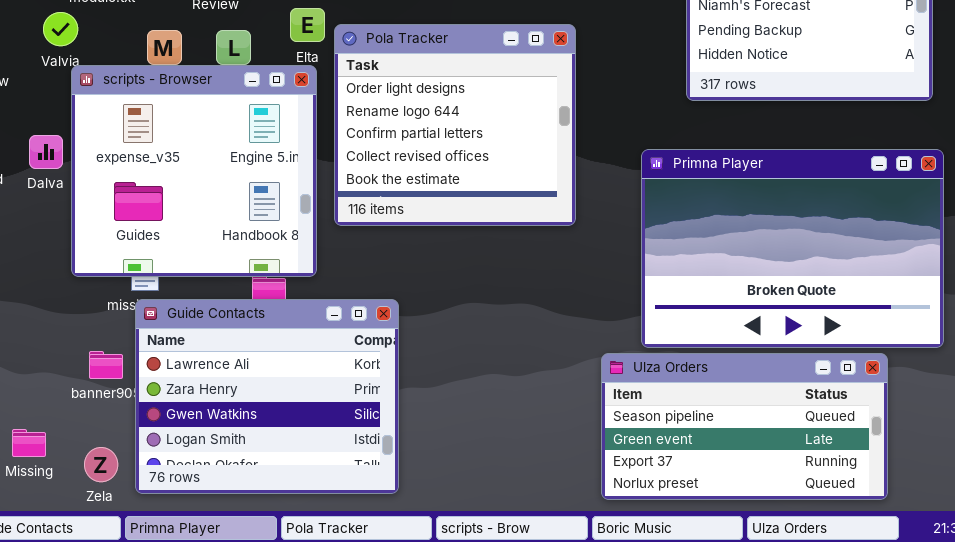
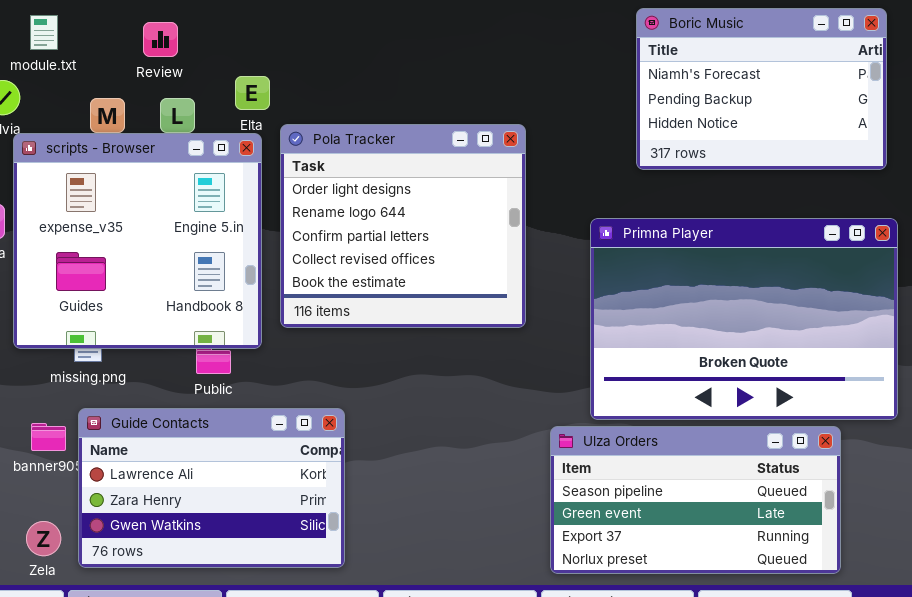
Pola Tracker: [334,24,576,226] -> [280,124,526,328], moved
Guide Contacts: [135,299,399,494] -> [78,408,345,568], resized

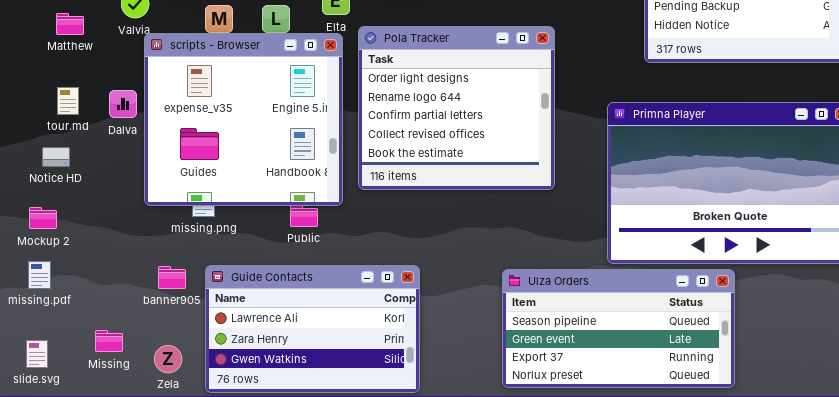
Guide Contacts: [78,408,345,568] -> [205,265,420,393], moved
Ulza Orders: [550,426,841,574] -> [502,269,735,388], moved

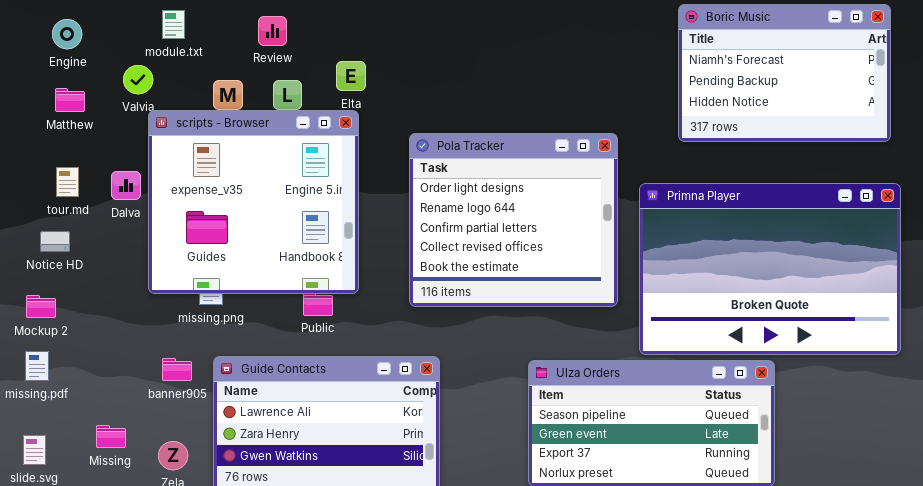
Pola Tracker: [358,26,555,190] -> [409,133,618,307], moved

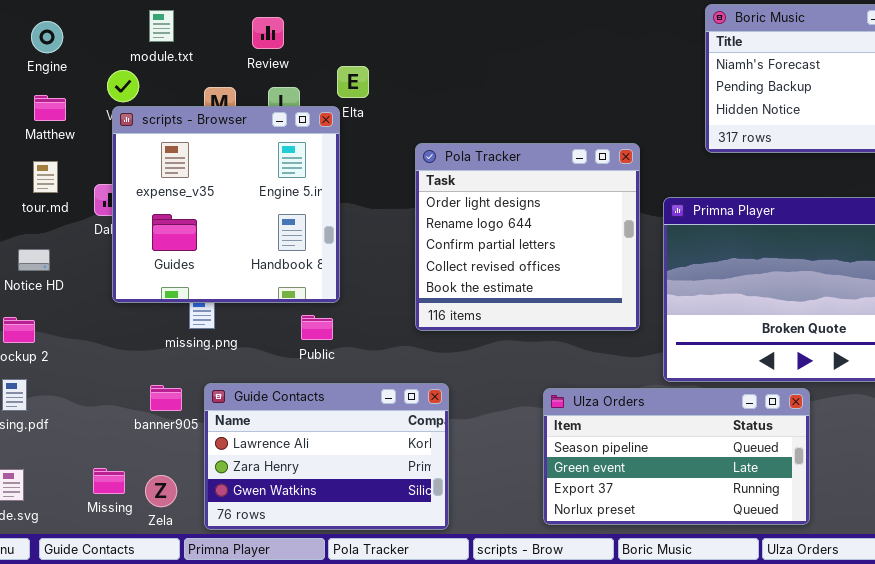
scripts - Browser: [148,110,359,294] -> [112,106,340,303], moved
tour.md: [56,167,79,197] -> [33,161,58,193], moved
Missing: [96,425,126,448] -> [93,468,125,494], moved

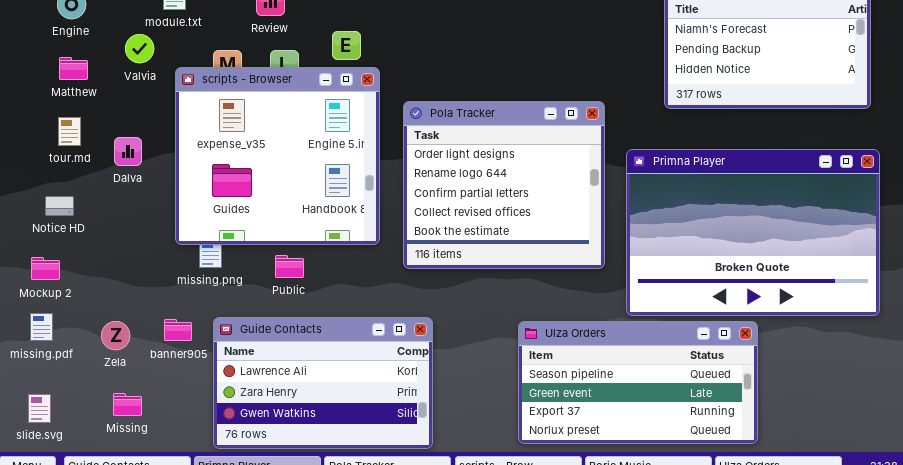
scripts - Browser: [112,106,340,303] -> [175,67,380,245], moved
Public: [301,315,333,340] -> [275,255,304,278], moved
Zela: [145,475,177,507] -> [101,321,130,350], moved

